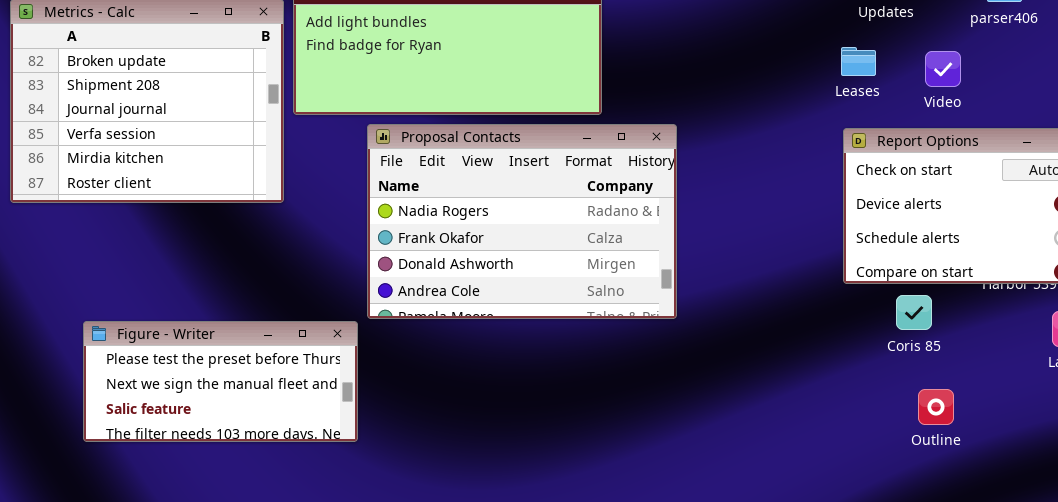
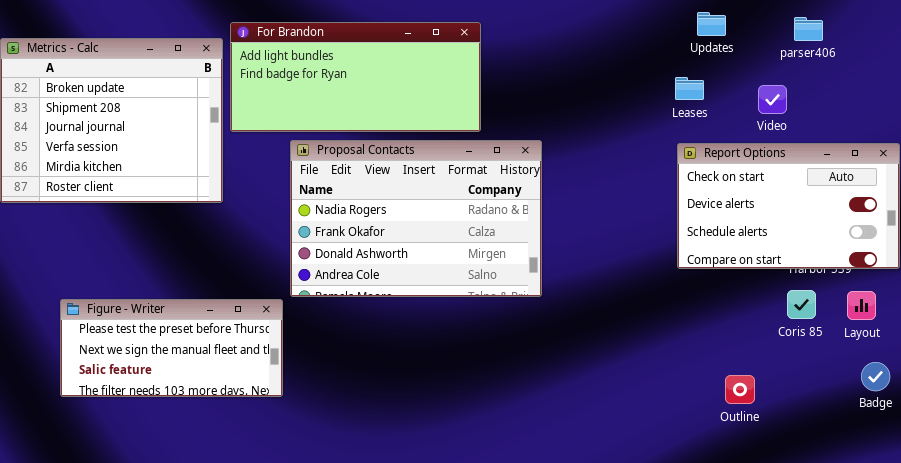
Video: [925,51,961,87] -> [758,85,787,114], moved
Coris 85: [896,295,932,330] -> [787,290,816,319], moved
Outline: [918,389,954,425] -> [725,375,755,404], moved

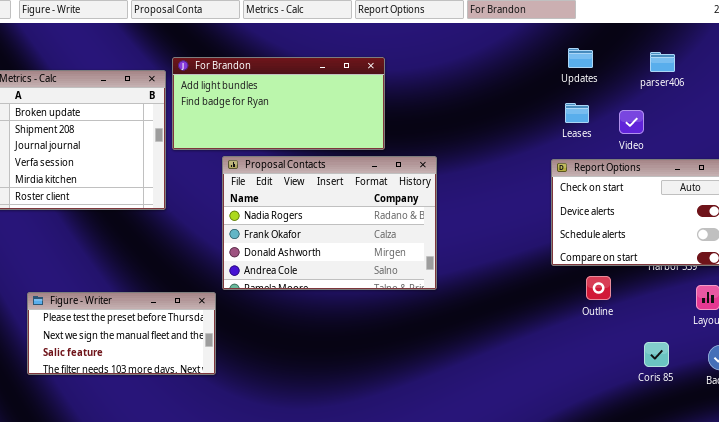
Leases: [675,77,704,100] -> [565,103,589,123], moved
Coris 85: [787,290,816,319] -> [644,342,669,367], moved
Outline: [725,375,755,404] -> [586,276,611,300], moved

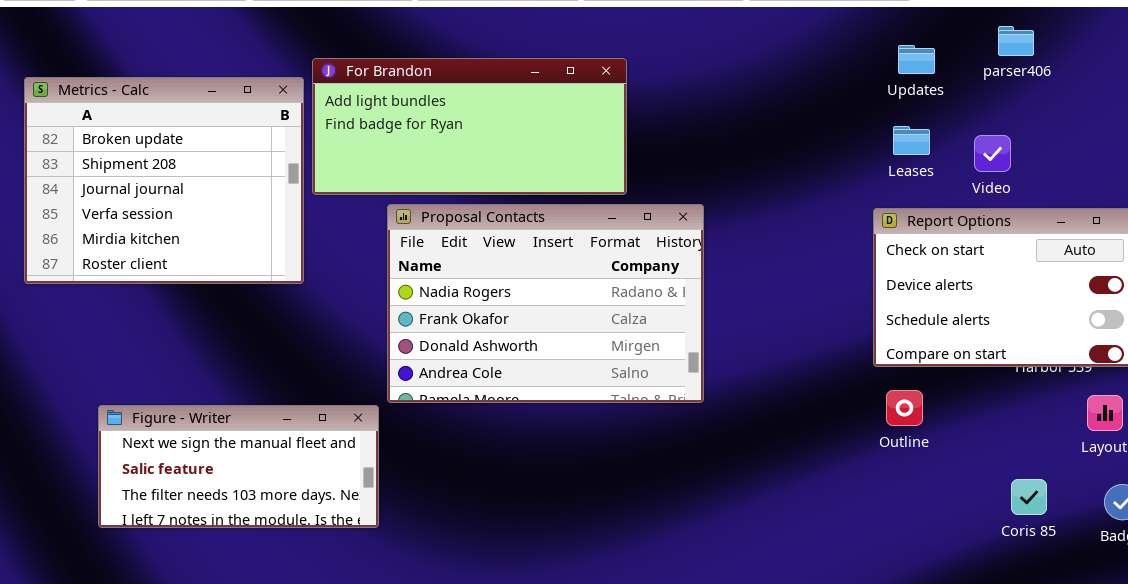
parser406: [650,52,675,72] -> [998,26,1034,56], moved
Outline: [586,276,611,300] -> [886,390,923,426], moved
Figure - Writer: [27,292,216,375] -> [98,405,379,528], scrolled down 1 row

